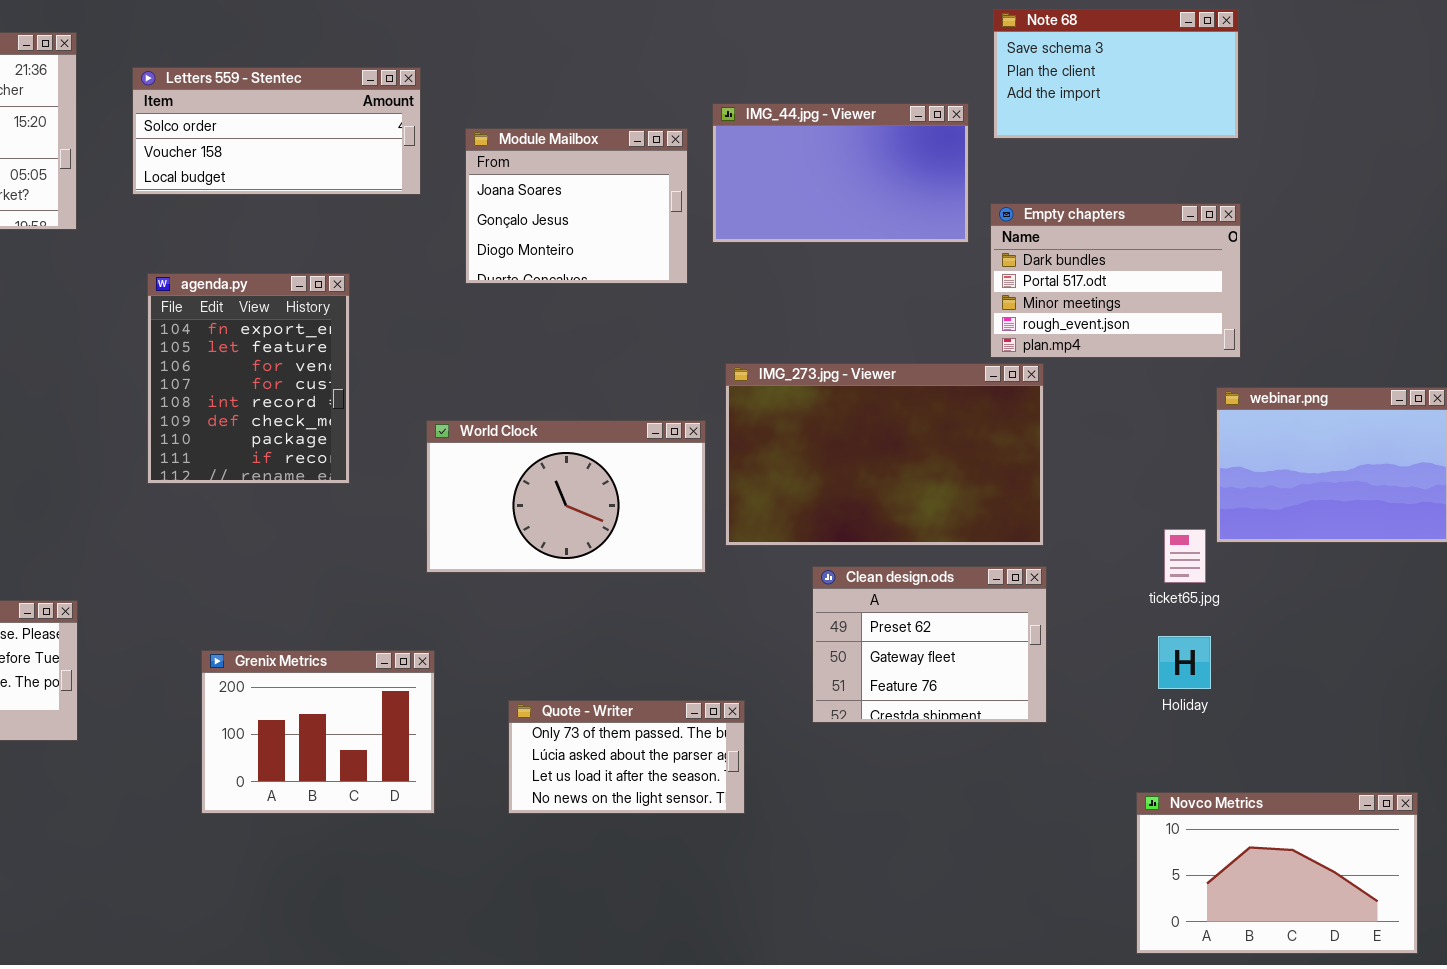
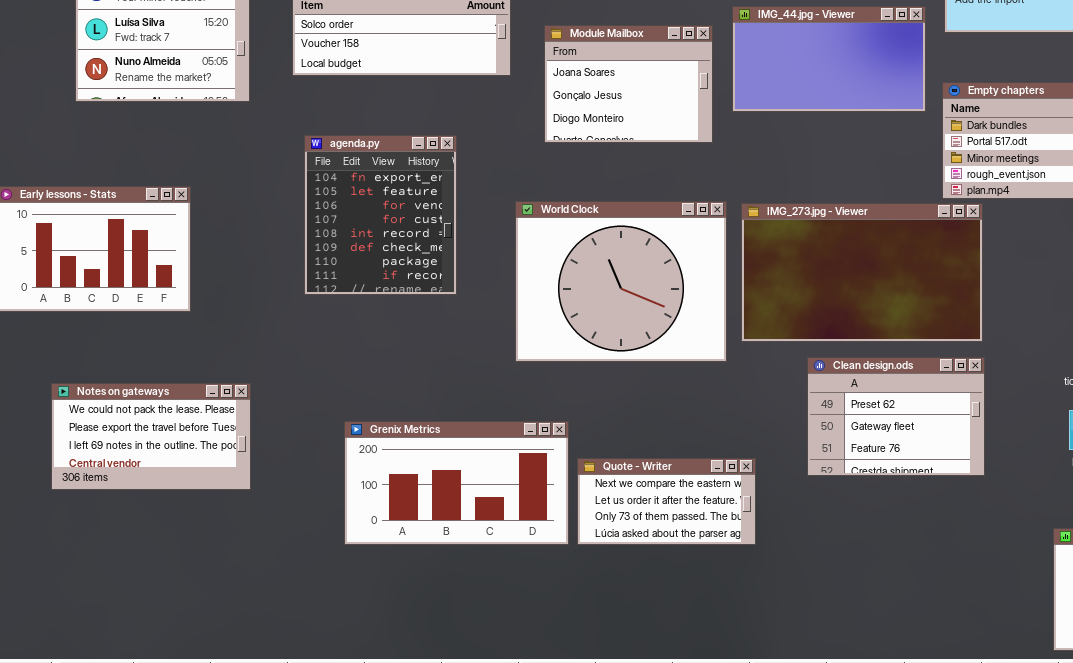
World Clock: [426,420,706,573] -> [515,201,727,362], resized
Grenix Metrics: [201,650,435,814] -> [344,421,569,545], resized
Quote - Writer: [508,700,745,814] -> [577,458,756,545], scrolled up 2 rows

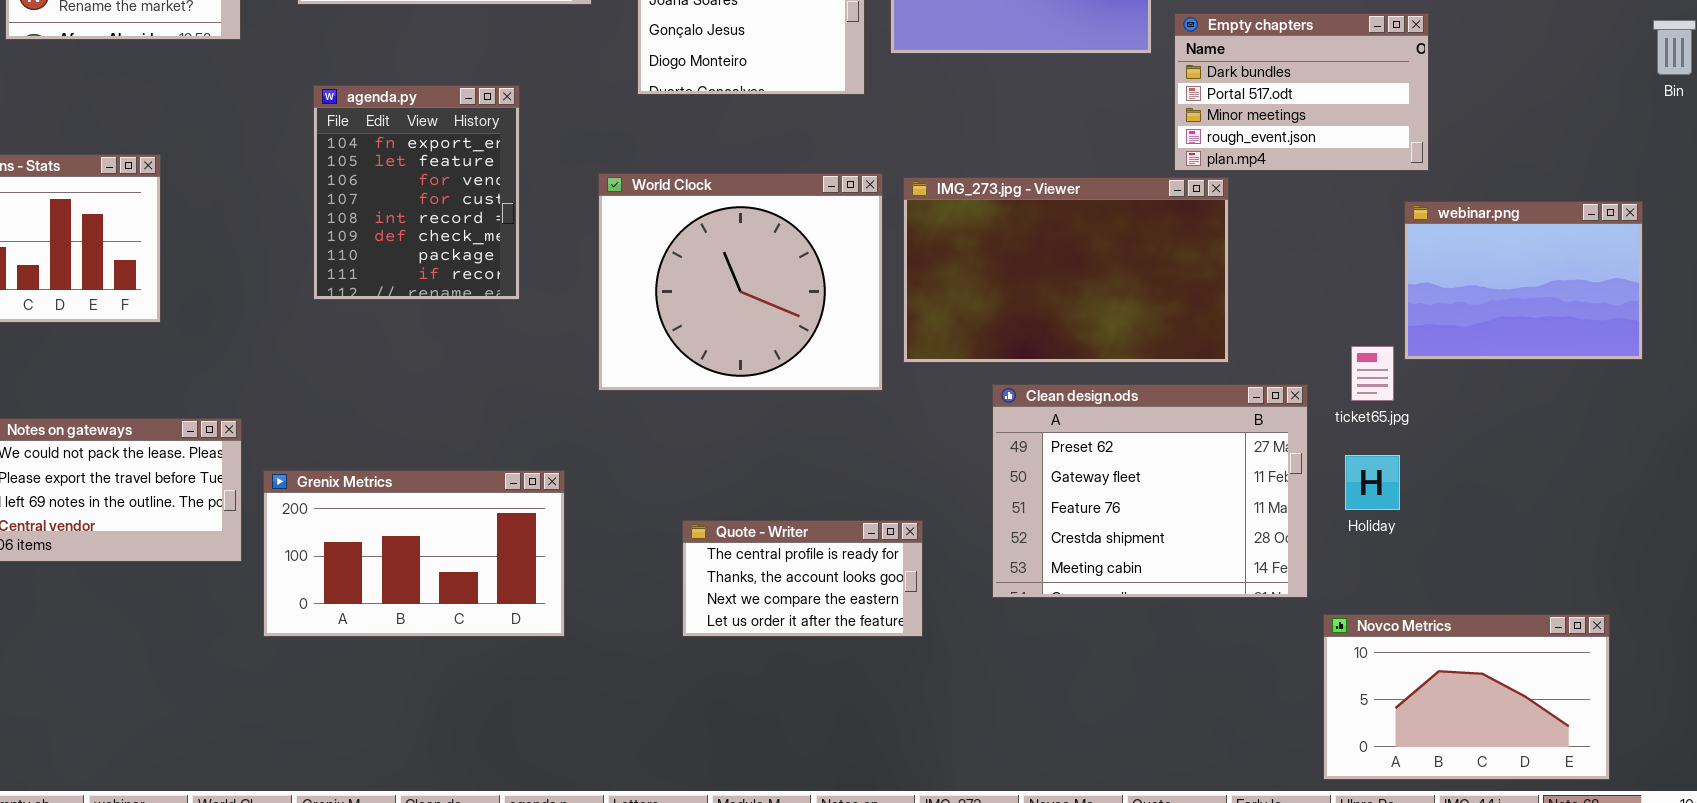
Clean design.ods: [807,357,985,476] -> [992,384,1308,598], resized
Grenix Metrics: [344,421,569,545] -> [263,470,565,637], moved
Quote - Writer: [577,458,756,545] -> [682,520,923,637], scrolled up 2 rows

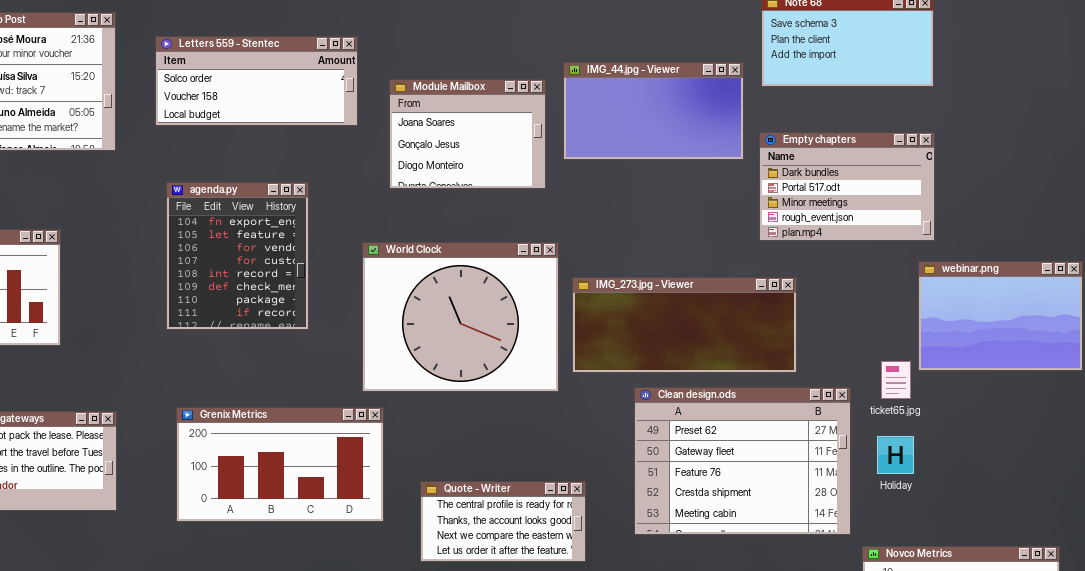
IMG_273.jpg - Viewer: [903,177,1229,363] -> [572,277,797,373], resized
Grenix Metrics: [263,470,565,637] -> [176,407,384,522], moved

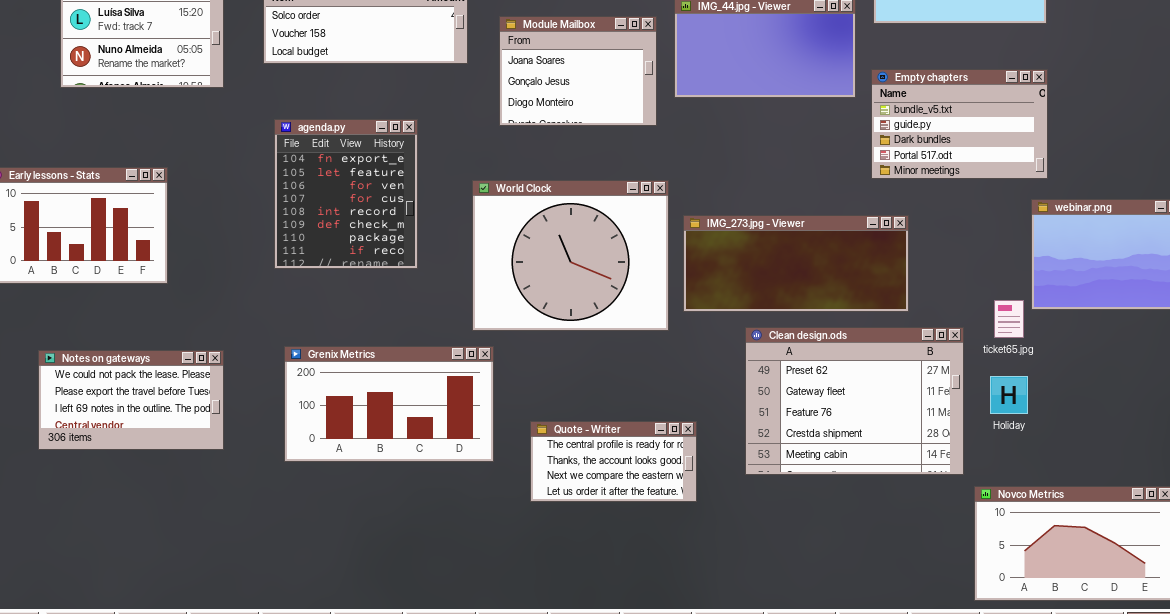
Empty chapters: [759,132,935,241] -> [871,69,1048,179], scrolled up 2 rows

